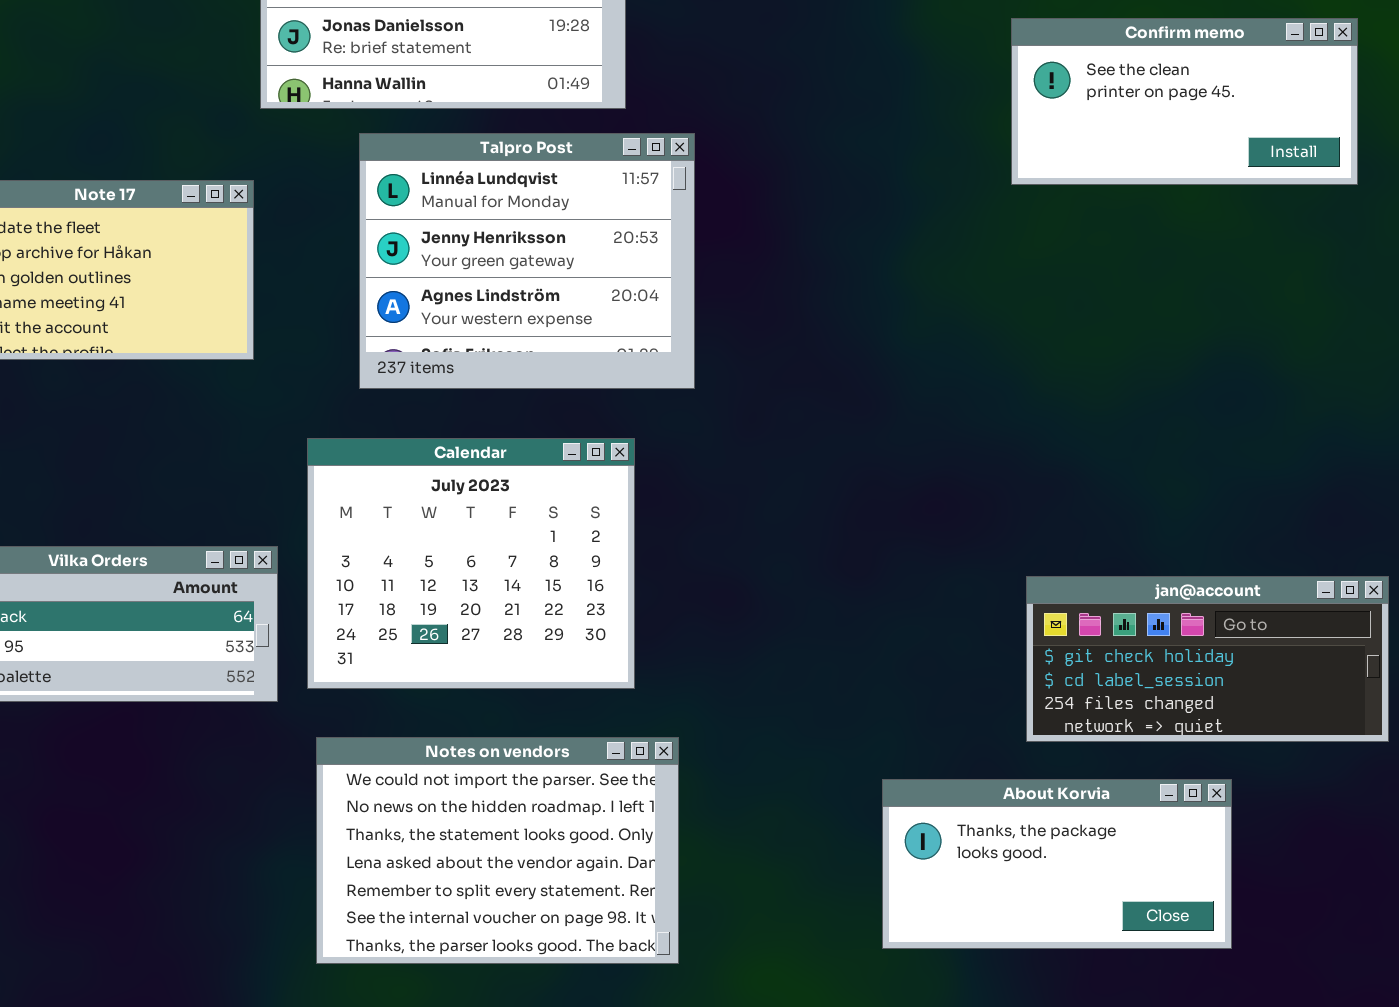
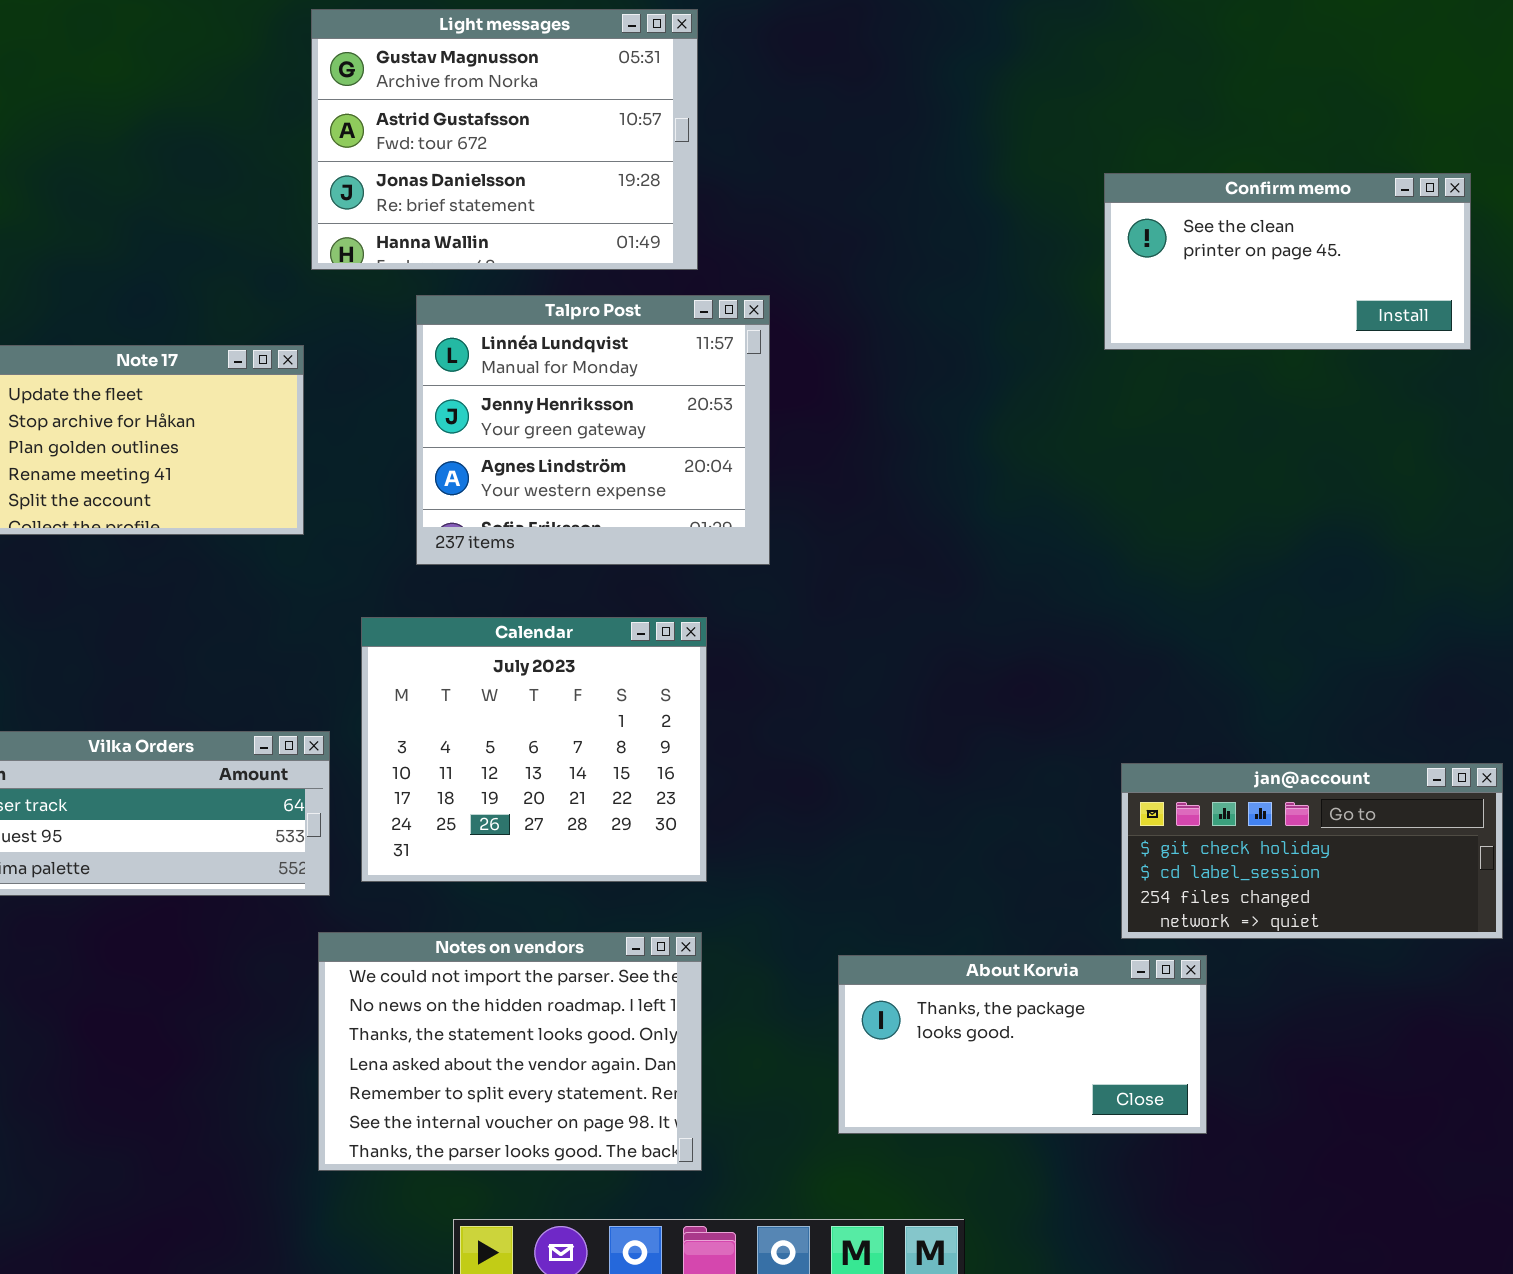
Notes on vendors: [316,737,679,964] -> [318,932,702,1171], moved
About Korvia: [882,779,1232,949] -> [838,955,1207,1134], moved

